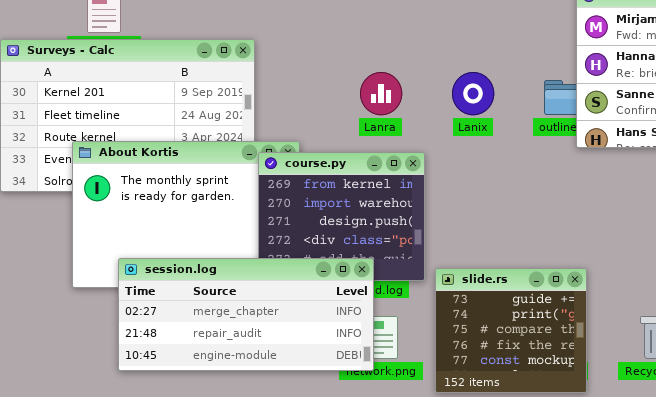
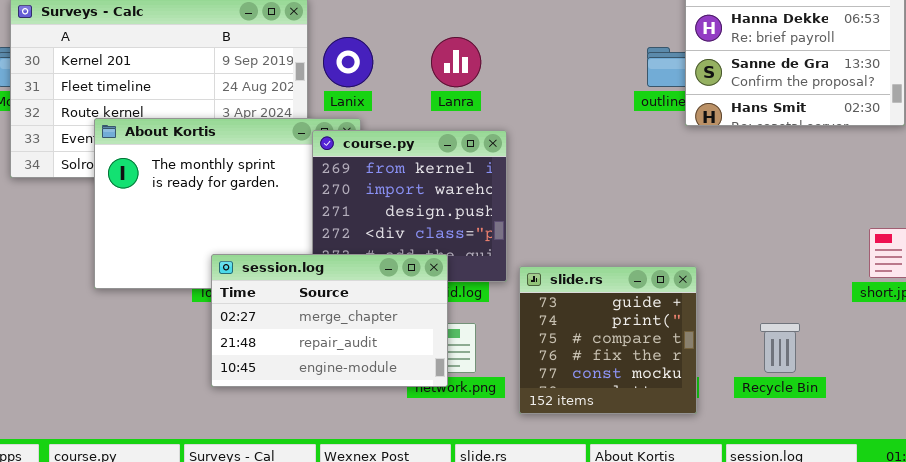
Lanix: [452,72,494,115] -> [323,37,373,87], moved
session.log: [118,258,374,371] -> [211,254,448,387], resized

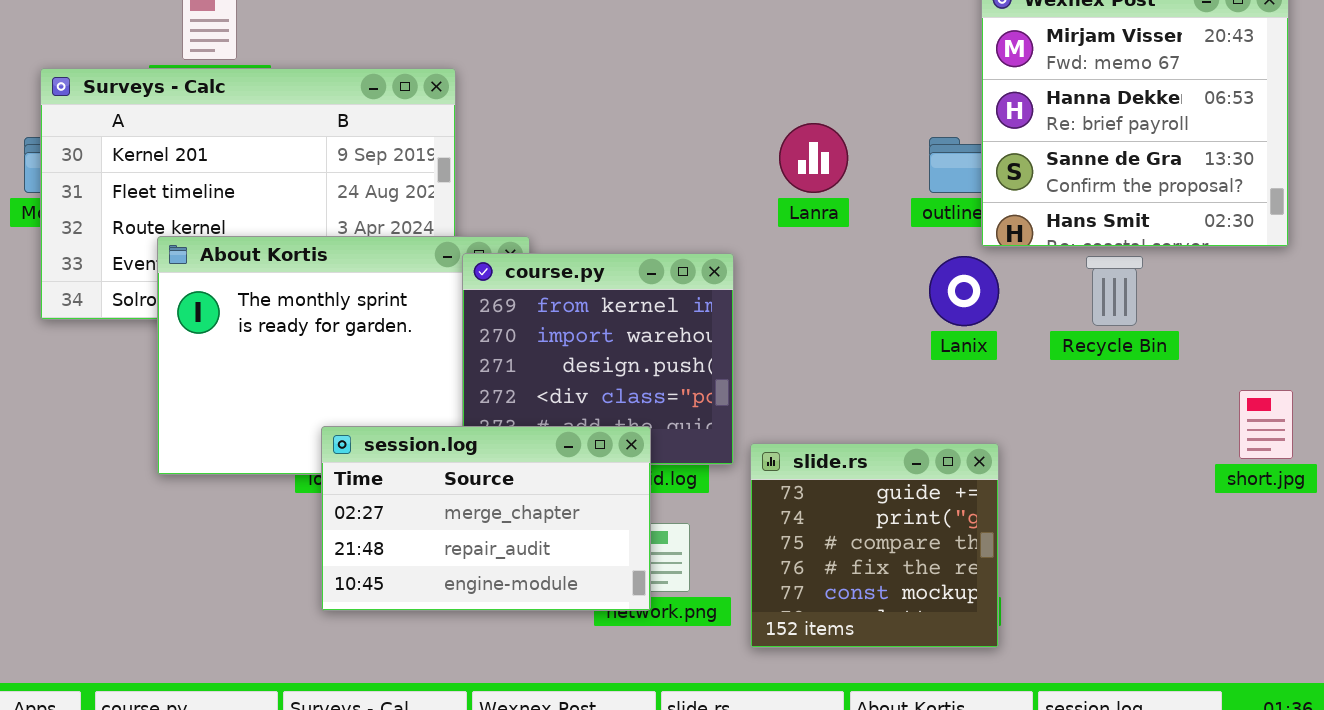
Lanix: [323,37,373,87] -> [929,256,999,326], moved
Lanra: [431,37,481,87] -> [779,123,848,193], moved
Recycle Bin: [760,323,800,373] -> [1086,256,1143,326], moved

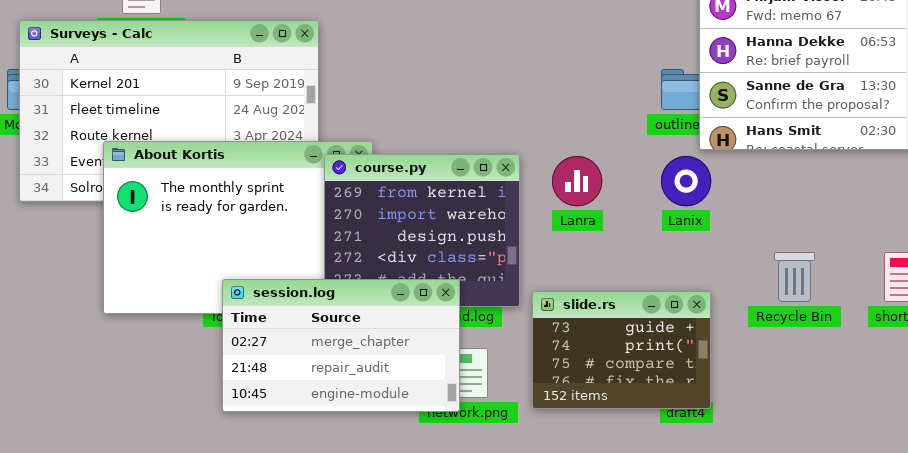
Lanra: [779,123,848,193] -> [552,156,602,206], moved
Recycle Bin: [1086,256,1143,326] -> [774,252,815,302], moved
slide.rs: [750,443,999,648] -> [532,291,711,409], resized

